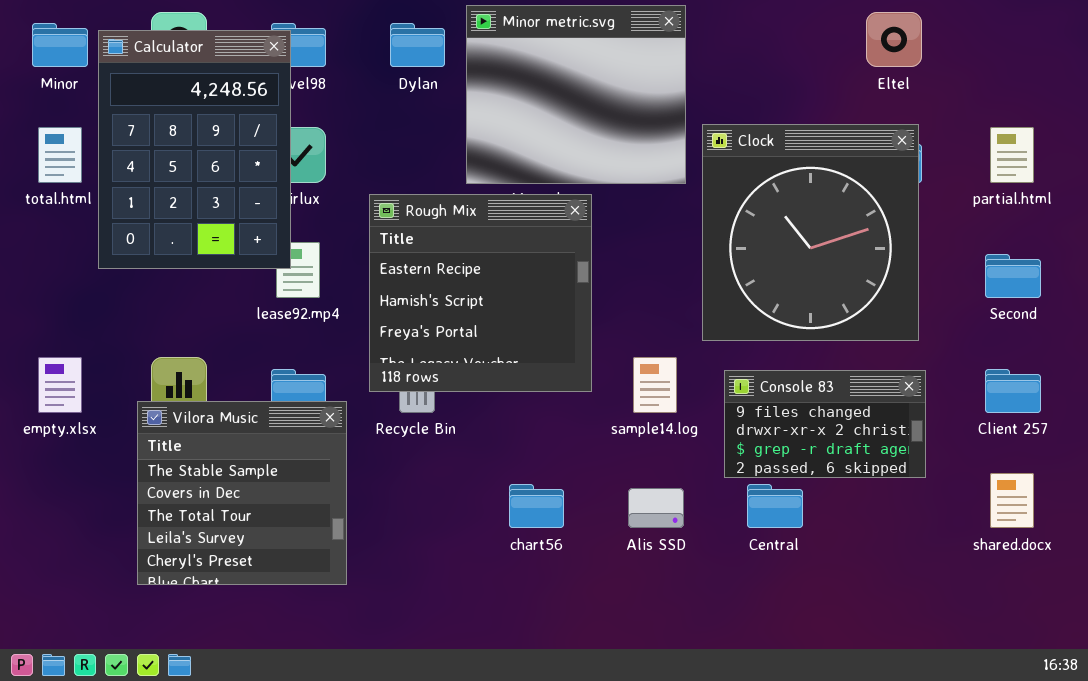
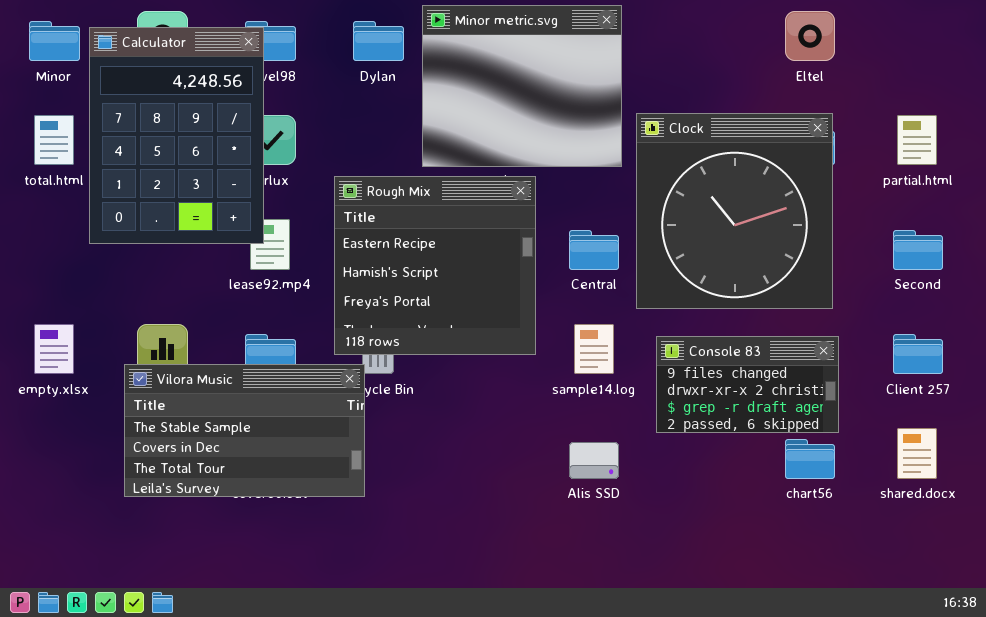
Vilora Music: [137,401,347,585] -> [124,364,365,497], resized
chart56: [509,484,564,528] -> [785,439,835,479], moved
Central: [747,484,803,528] -> [569,230,619,270], moved

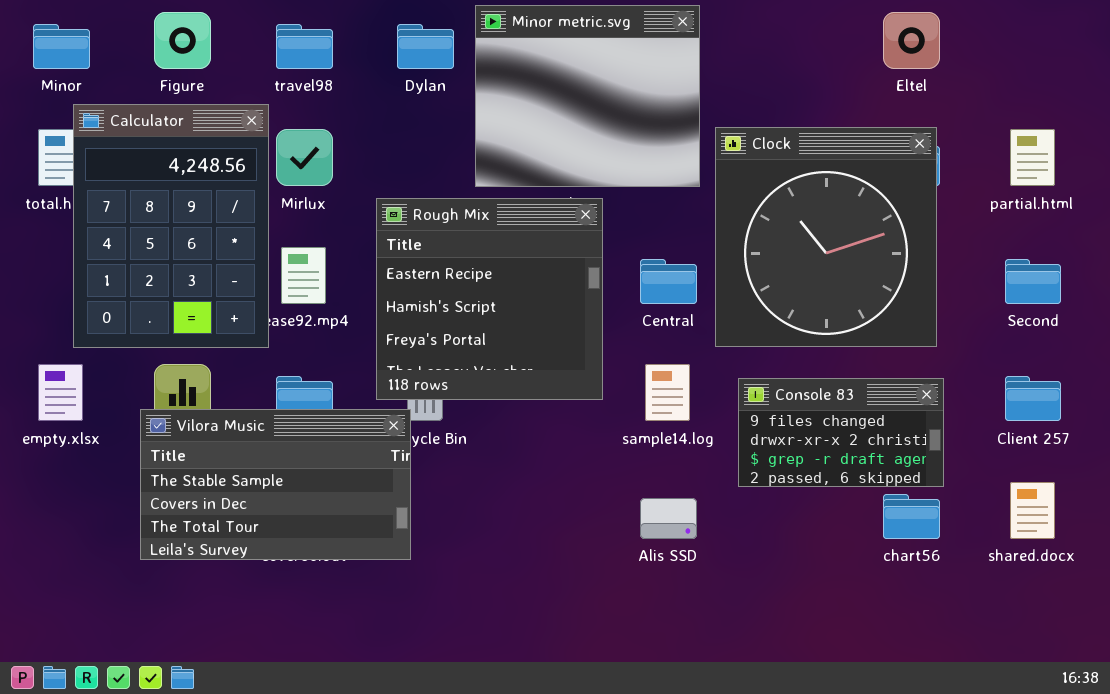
Calculator: [89,27,264,244] -> [73,104,269,348], moved

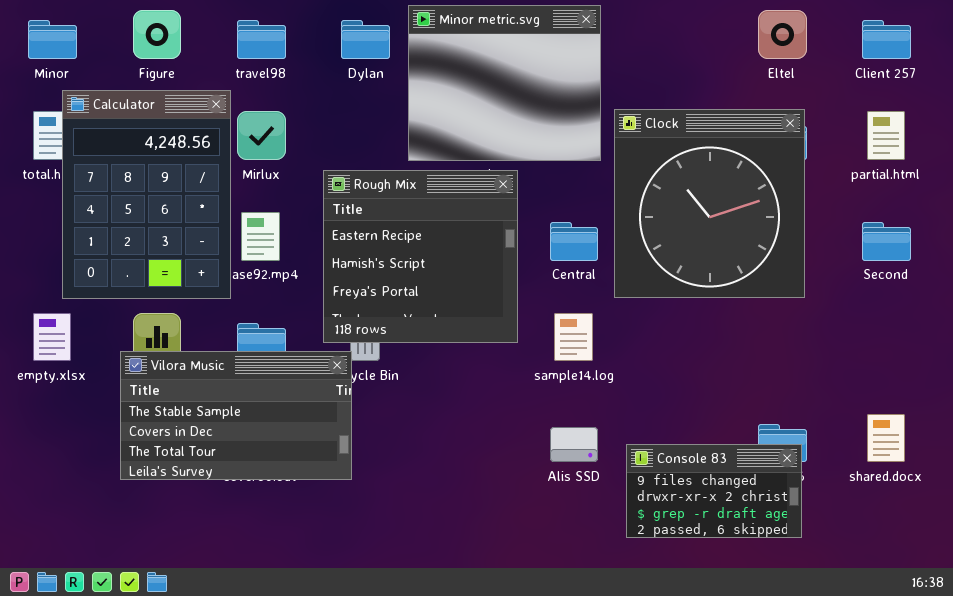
Client 257: [1005,376,1061,421] -> [862,20,911,59], moved
Console 83: [738,378,944,487] -> [626,444,802,538], moved

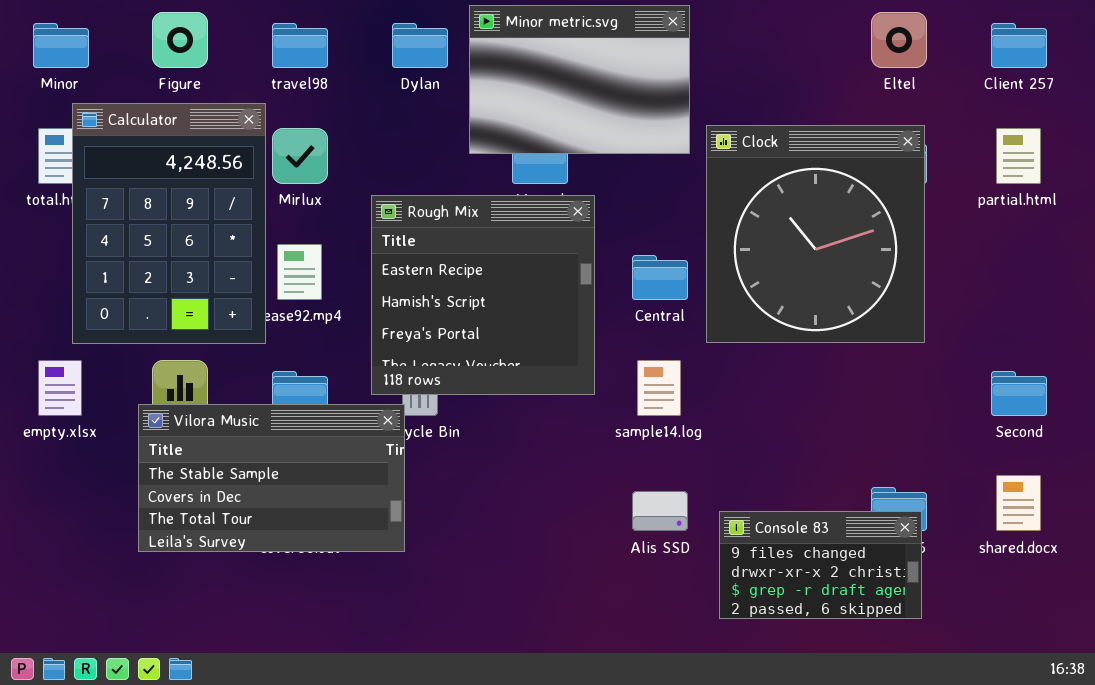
Minor metric.svg: [408,5,601,161] -> [469,5,690,154], resized
Second: [862,222,911,261] -> [991,371,1047,416], moved

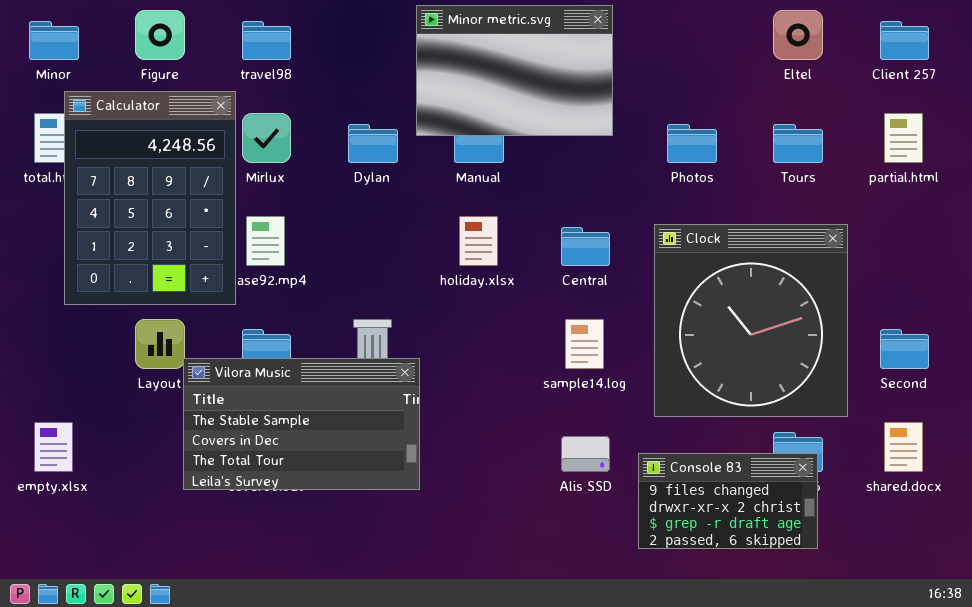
Dylan: [392,23,448,68] -> [348,124,398,163], moved
Clock: [706,125,925,343] -> [654,224,848,417], moved
Rough Mix: [371,195,595,395] -> none, closed
empty.xlsx: [38,360,82,416] -> [34,422,73,472], moved
Vilora Music: [138,404,405,552] -> [183,358,420,490], moved

